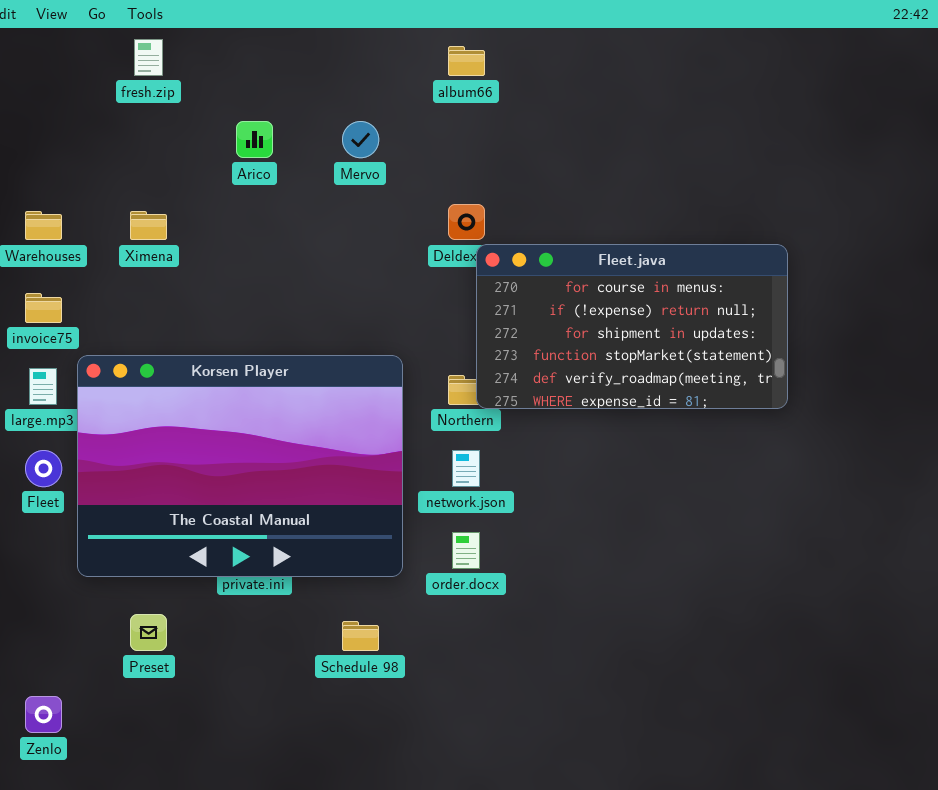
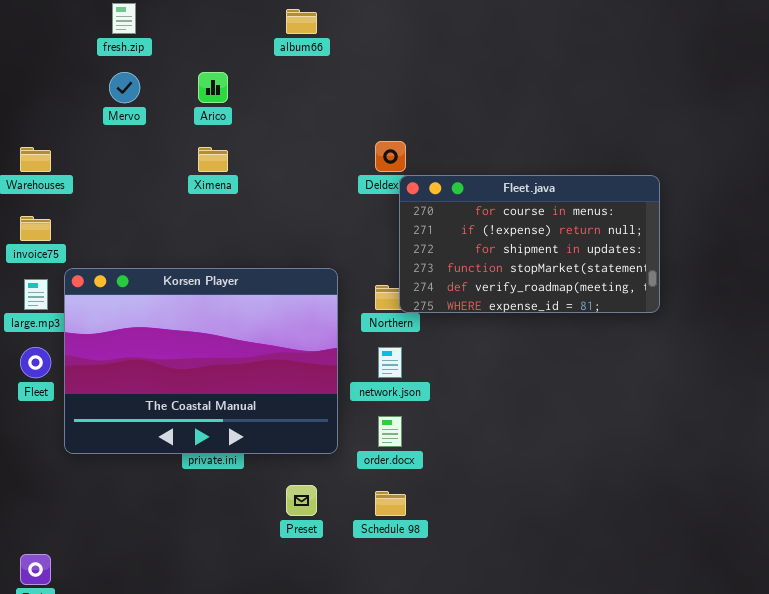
album66: [448,46,485,76] -> [286,9,317,34], moved
Mervo: [342,121,379,158] -> [109,72,140,103], moved
Ximena: [130,211,167,240] -> [198,147,228,172], moved
Preset: [130,614,167,651] -> [286,485,317,516], moved
Schedule 98: [342,621,379,651] -> [375,491,406,516], moved

